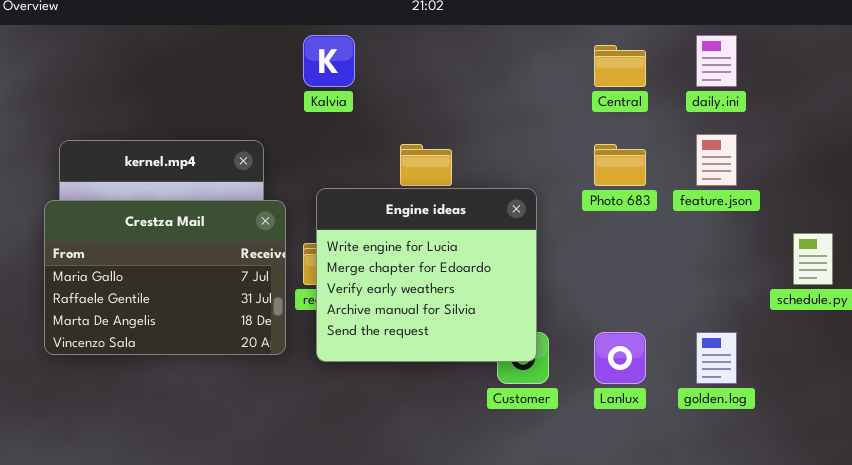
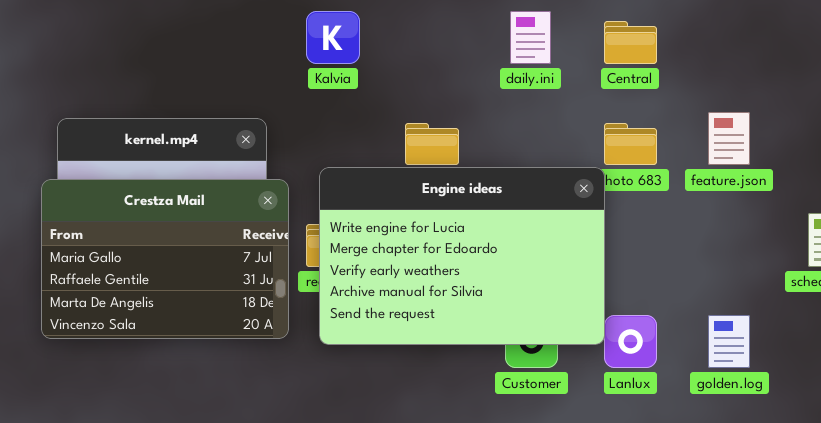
daily.ini: [696,35,737,87] -> [510,11,551,64], moved
Engine ideas: [316,188,537,362] -> [319,167,605,345], resized

